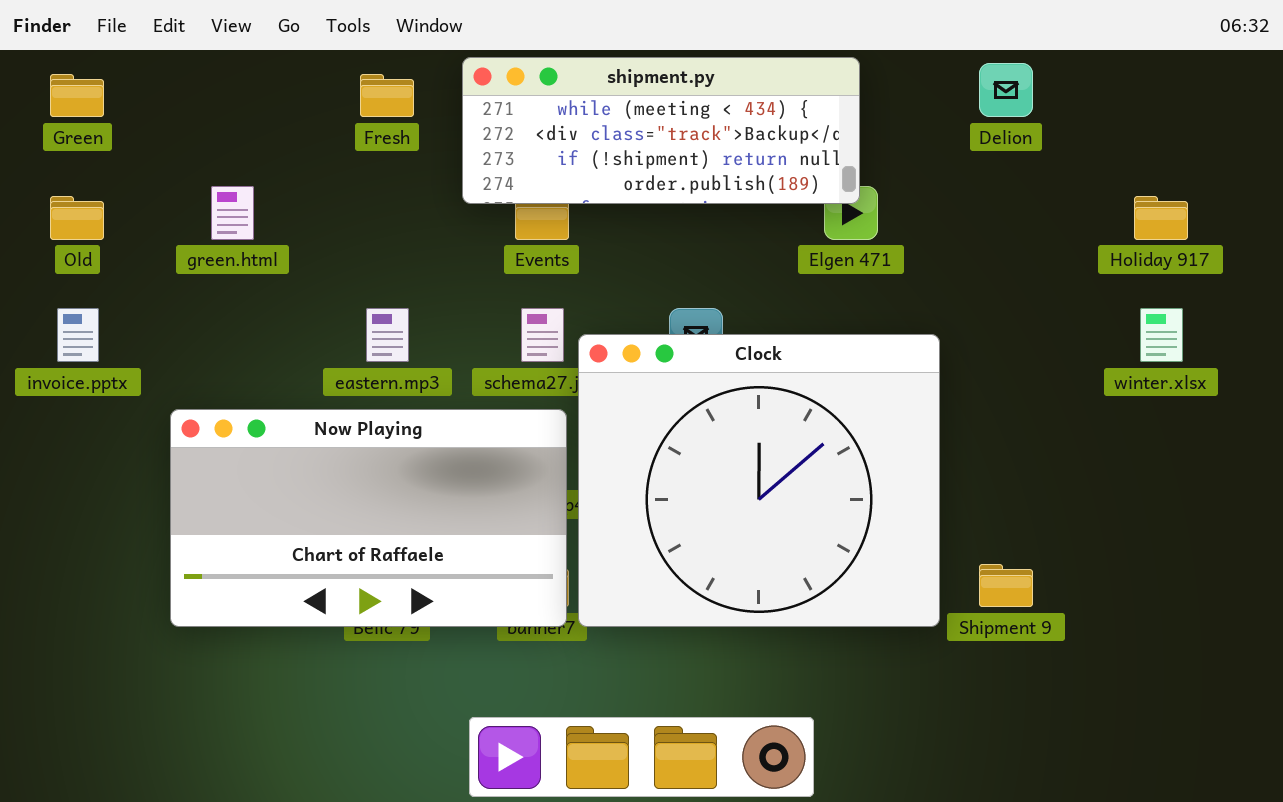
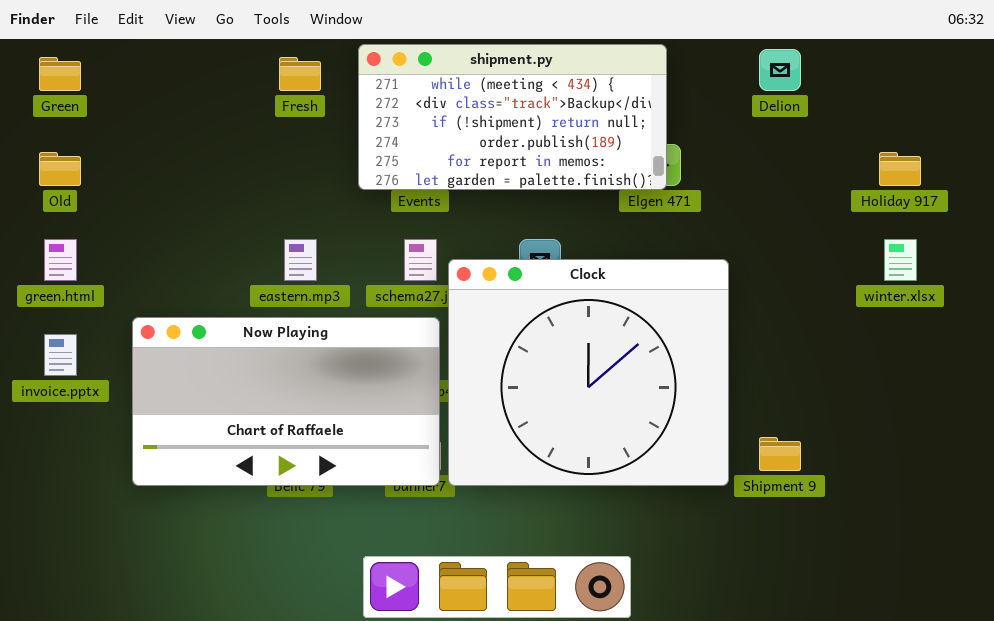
shipment.py: [462,57,860,204] -> [358,44,667,190], resized
green.html: [211,186,254,240] -> [44,239,77,281], moved
invoice.pptx: [57,308,99,362] -> [44,334,77,376], moved

